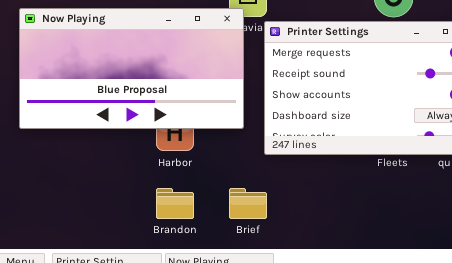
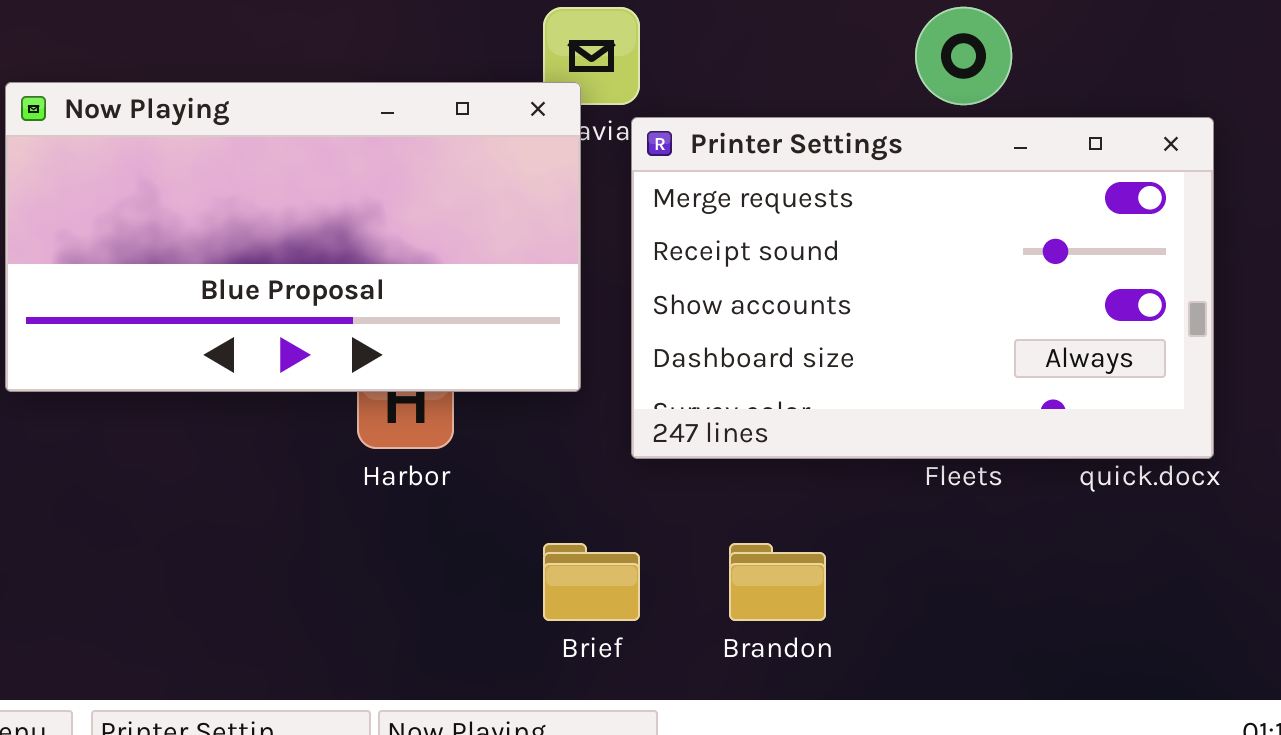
Brandon: [156,188,194,219] -> [729,543,826,621], moved

